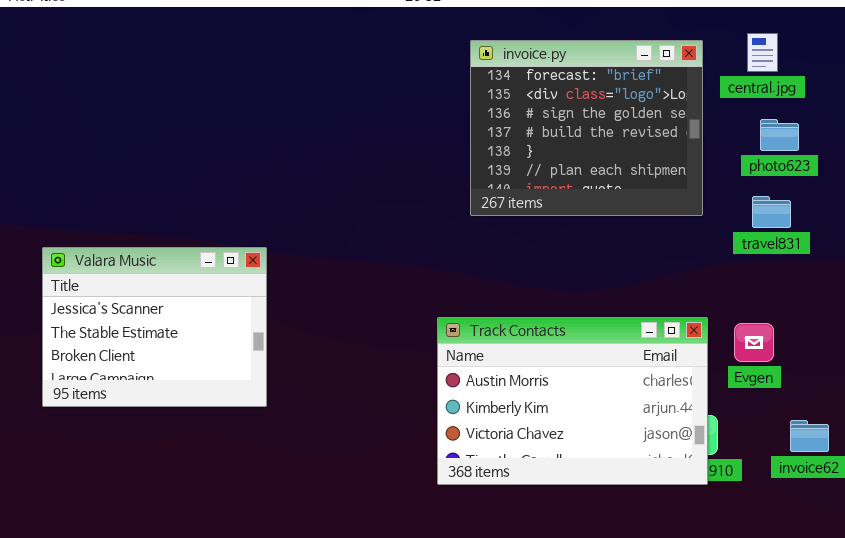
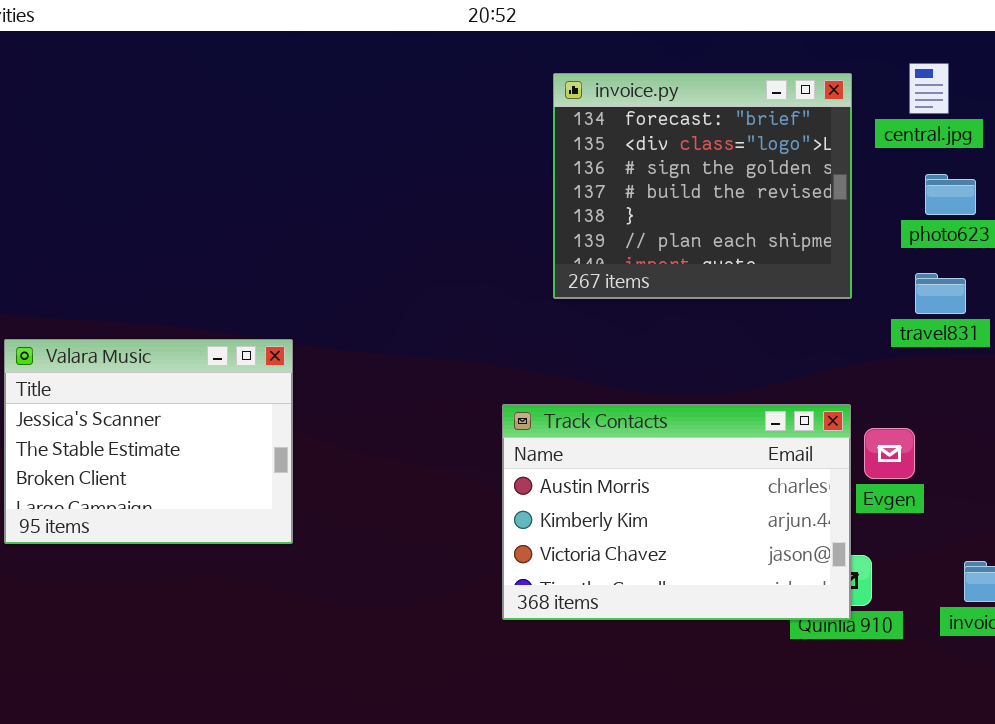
Track Contacts: [437,317,708,485] -> [502,404,851,620], moved
Evgen: [734,323,774,362] -> [864,428,915,479], moved

